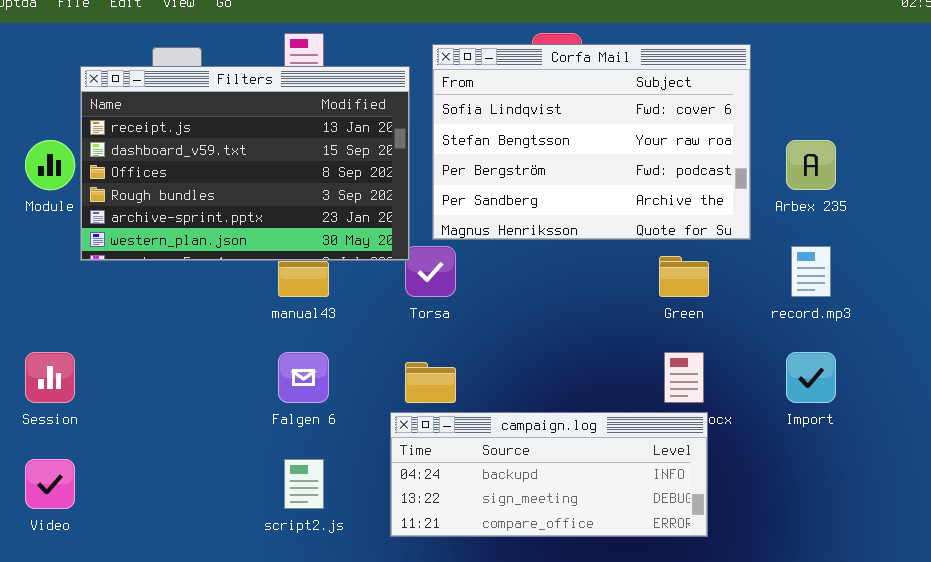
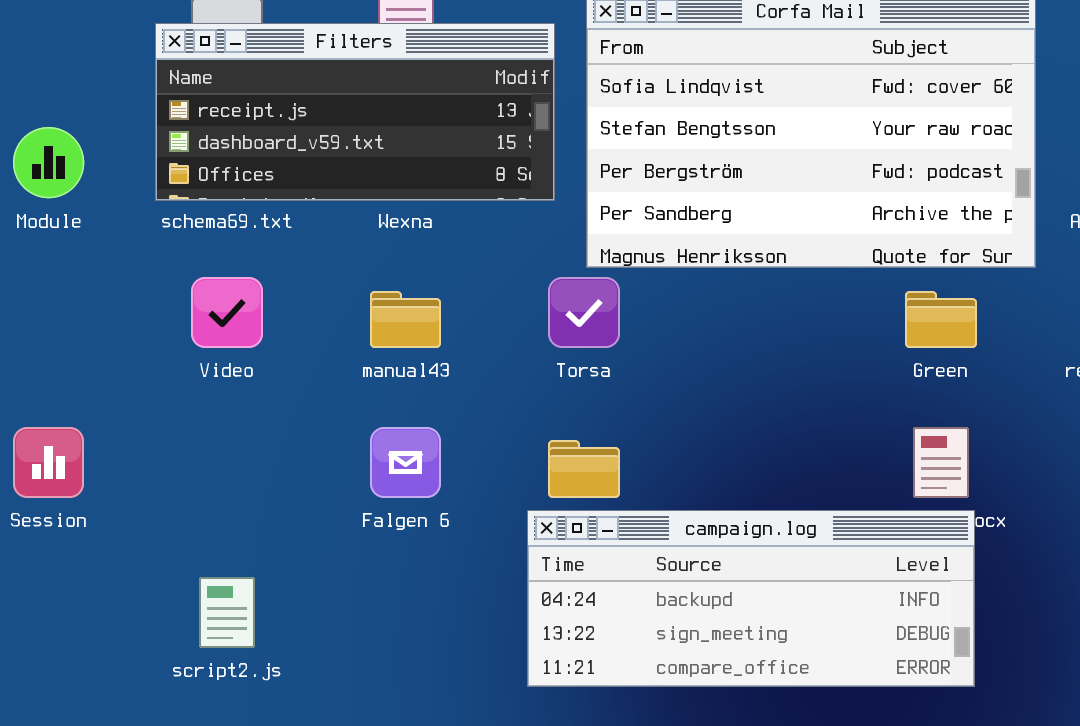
Filters: [80,66,410,261] -> [155,23,555,201], resized
Video: [25,459,75,509] -> [191,277,263,348], moved
script2.js: [284,459,324,509] -> [199,577,255,648], moved

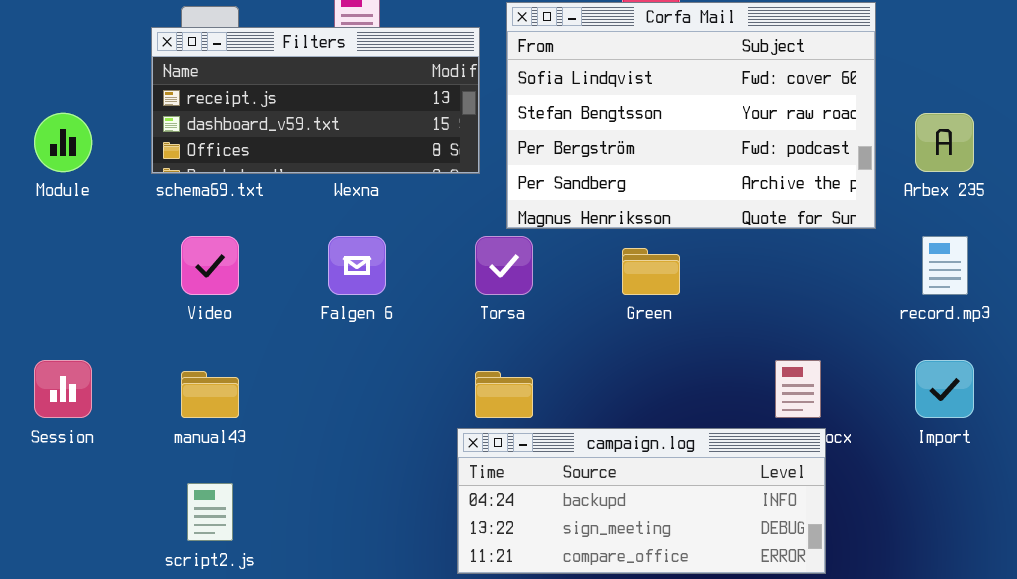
manual43: [370,291,441,348] -> [181,371,239,418], moved
Green: [905,291,977,348] -> [622,248,680,295], moved
Falgen 6: [370,427,441,498] -> [328,236,386,295], moved

